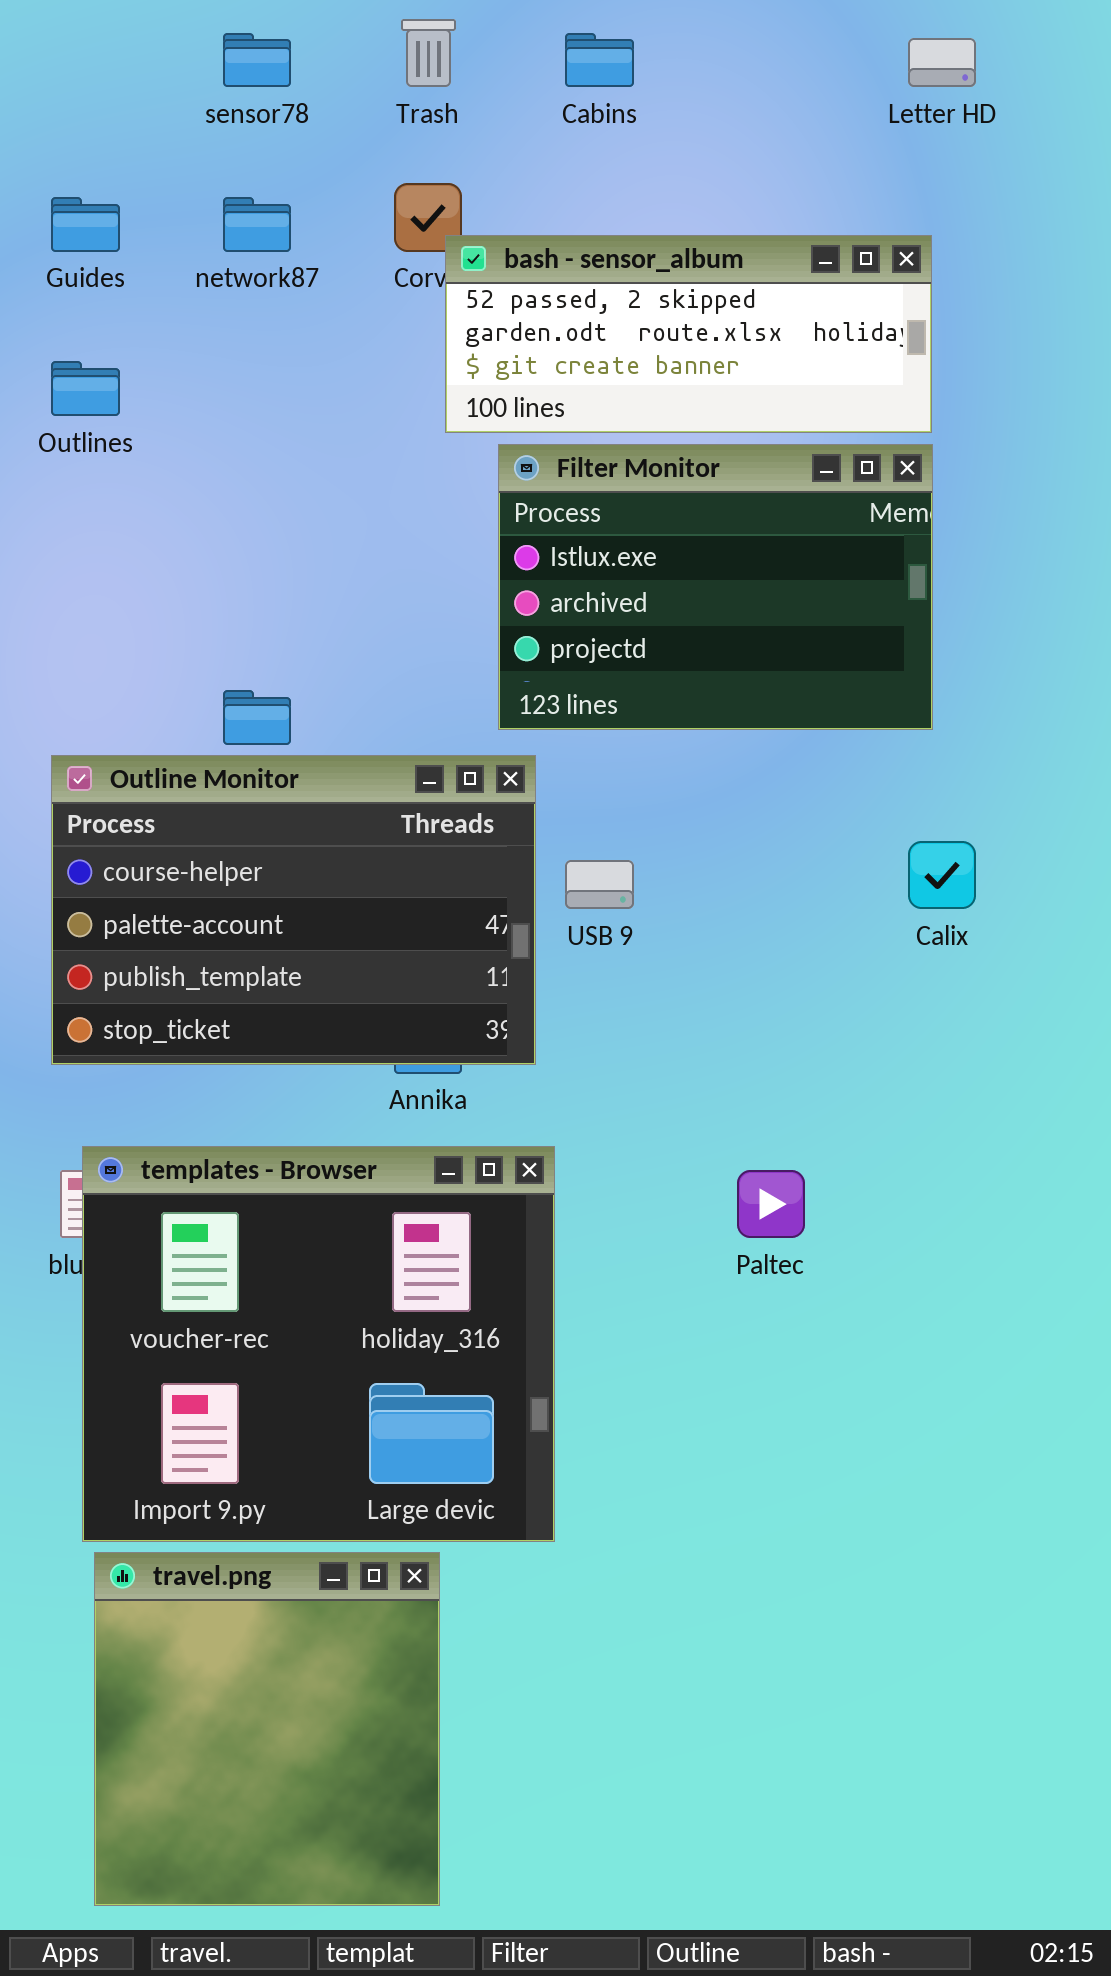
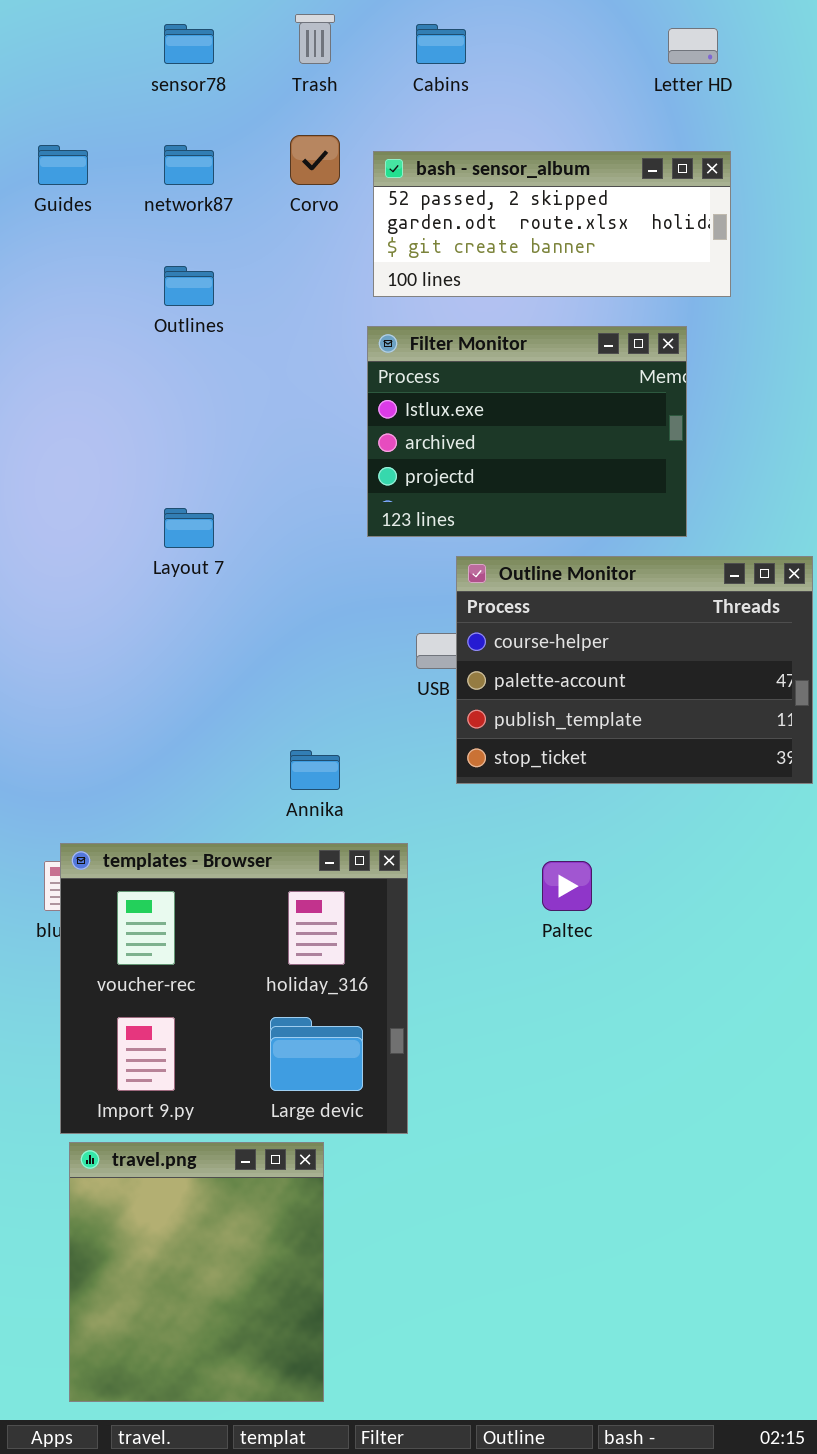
bash - sensor_album: [445,235,932,433] -> [373,151,731,297], moved
Outlines: [51,361,120,416] -> [164,266,214,306], moved
Outline Monitor: [51,755,536,1065] -> [456,556,813,784], moved

